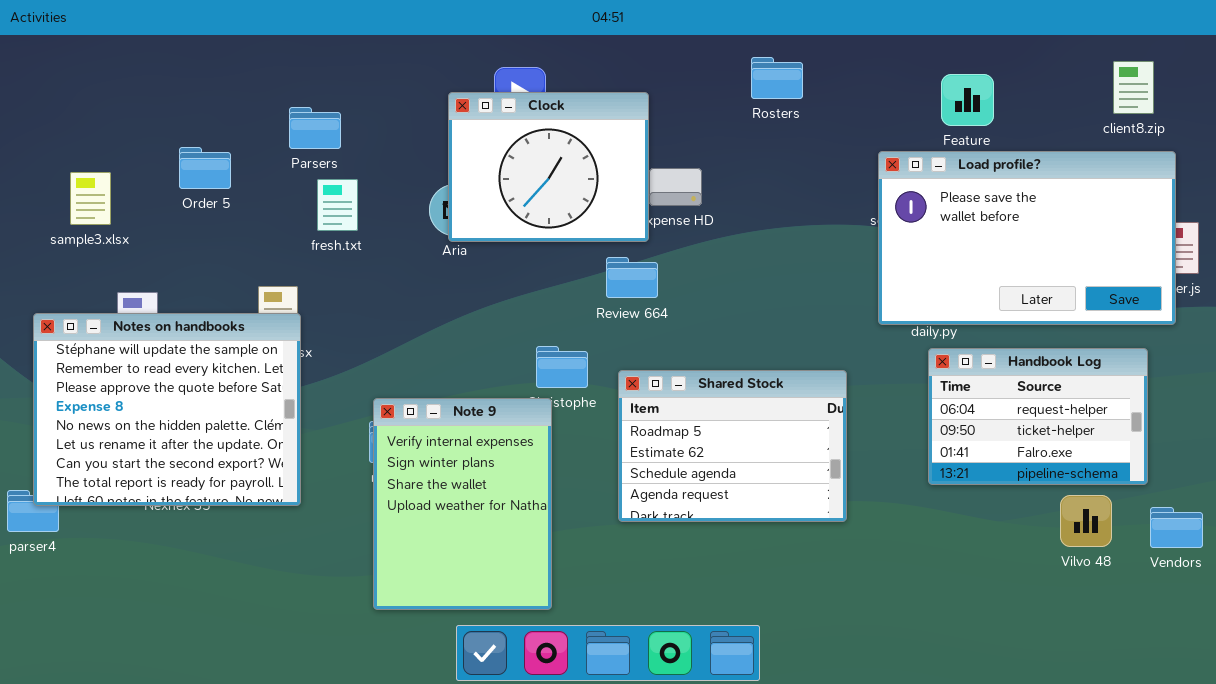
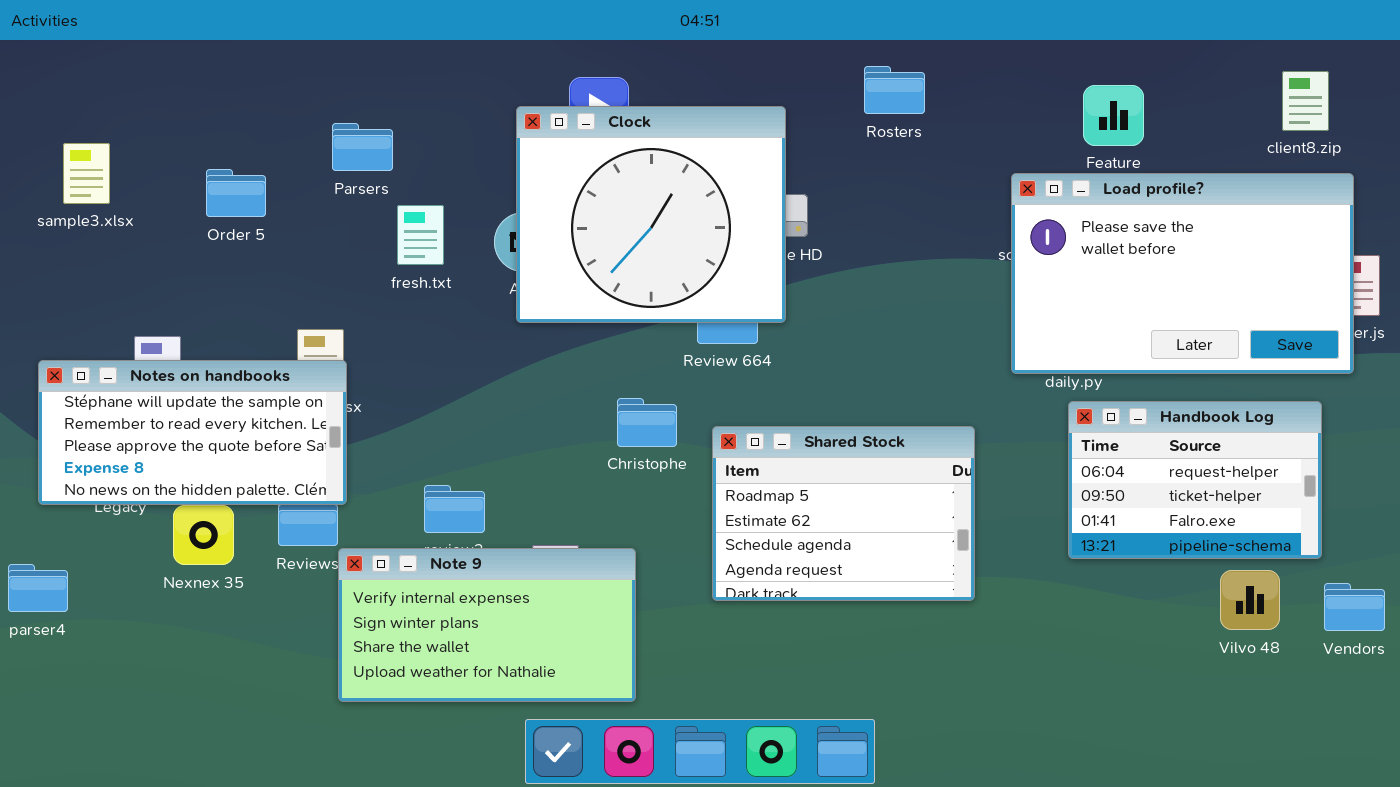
Clock: [448,92,649,242] -> [516,106,786,323], resized
sample3.xlsx: [70,172,111,225] -> [63,143,110,204], moved
fresh.txt: [317,179,358,231] -> [397,205,444,265], moved
Notes on handbooks: [33,313,301,506] -> [38,360,347,505], resized
Note 9: [373,398,552,610] -> [338,548,636,702], resized

